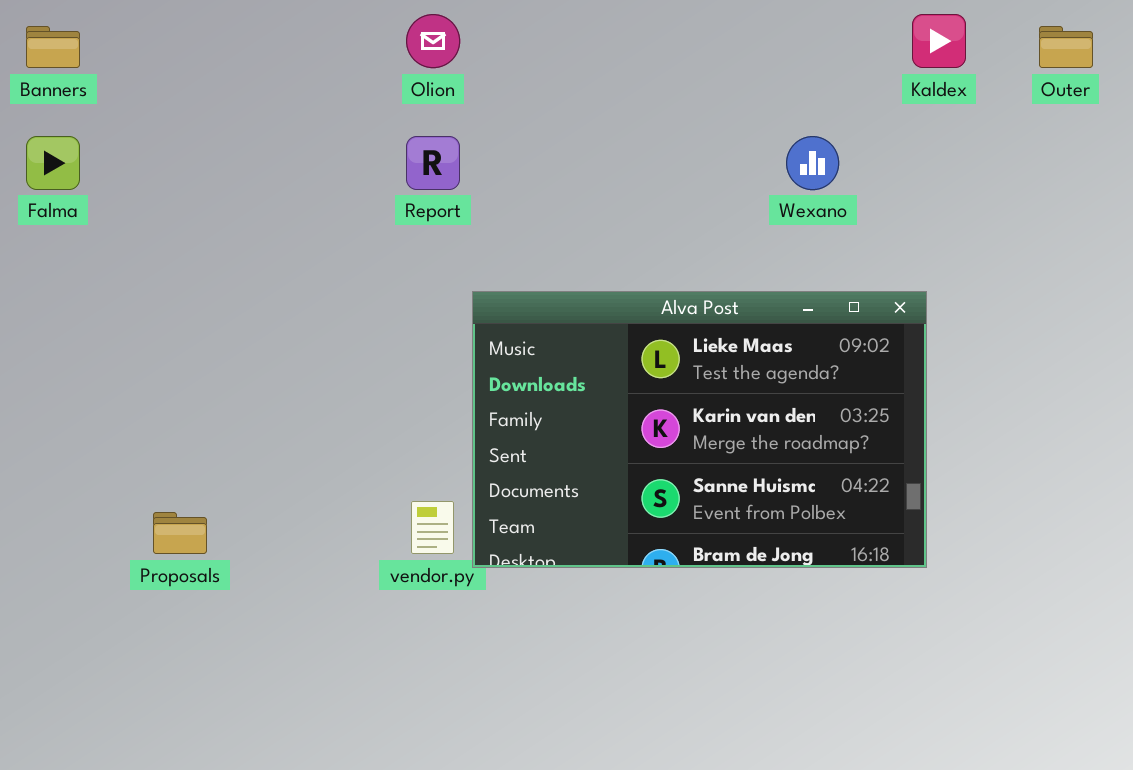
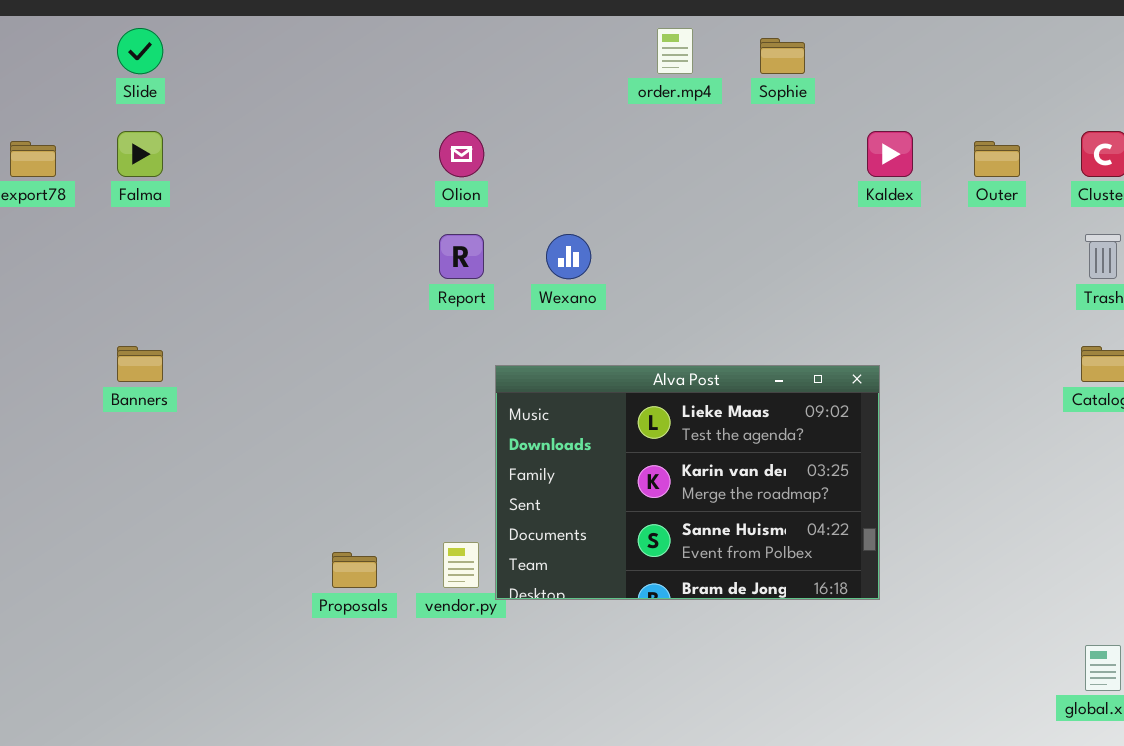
Banners: [26,26,80,68] -> [117,346,163,382], moved
Falma: [26,136,80,190] -> [117,131,163,177], moved
Wexano: [786,136,839,190] -> [546,234,591,279], moved
Proposals: [153,512,207,554] -> [332,552,377,588], moved

